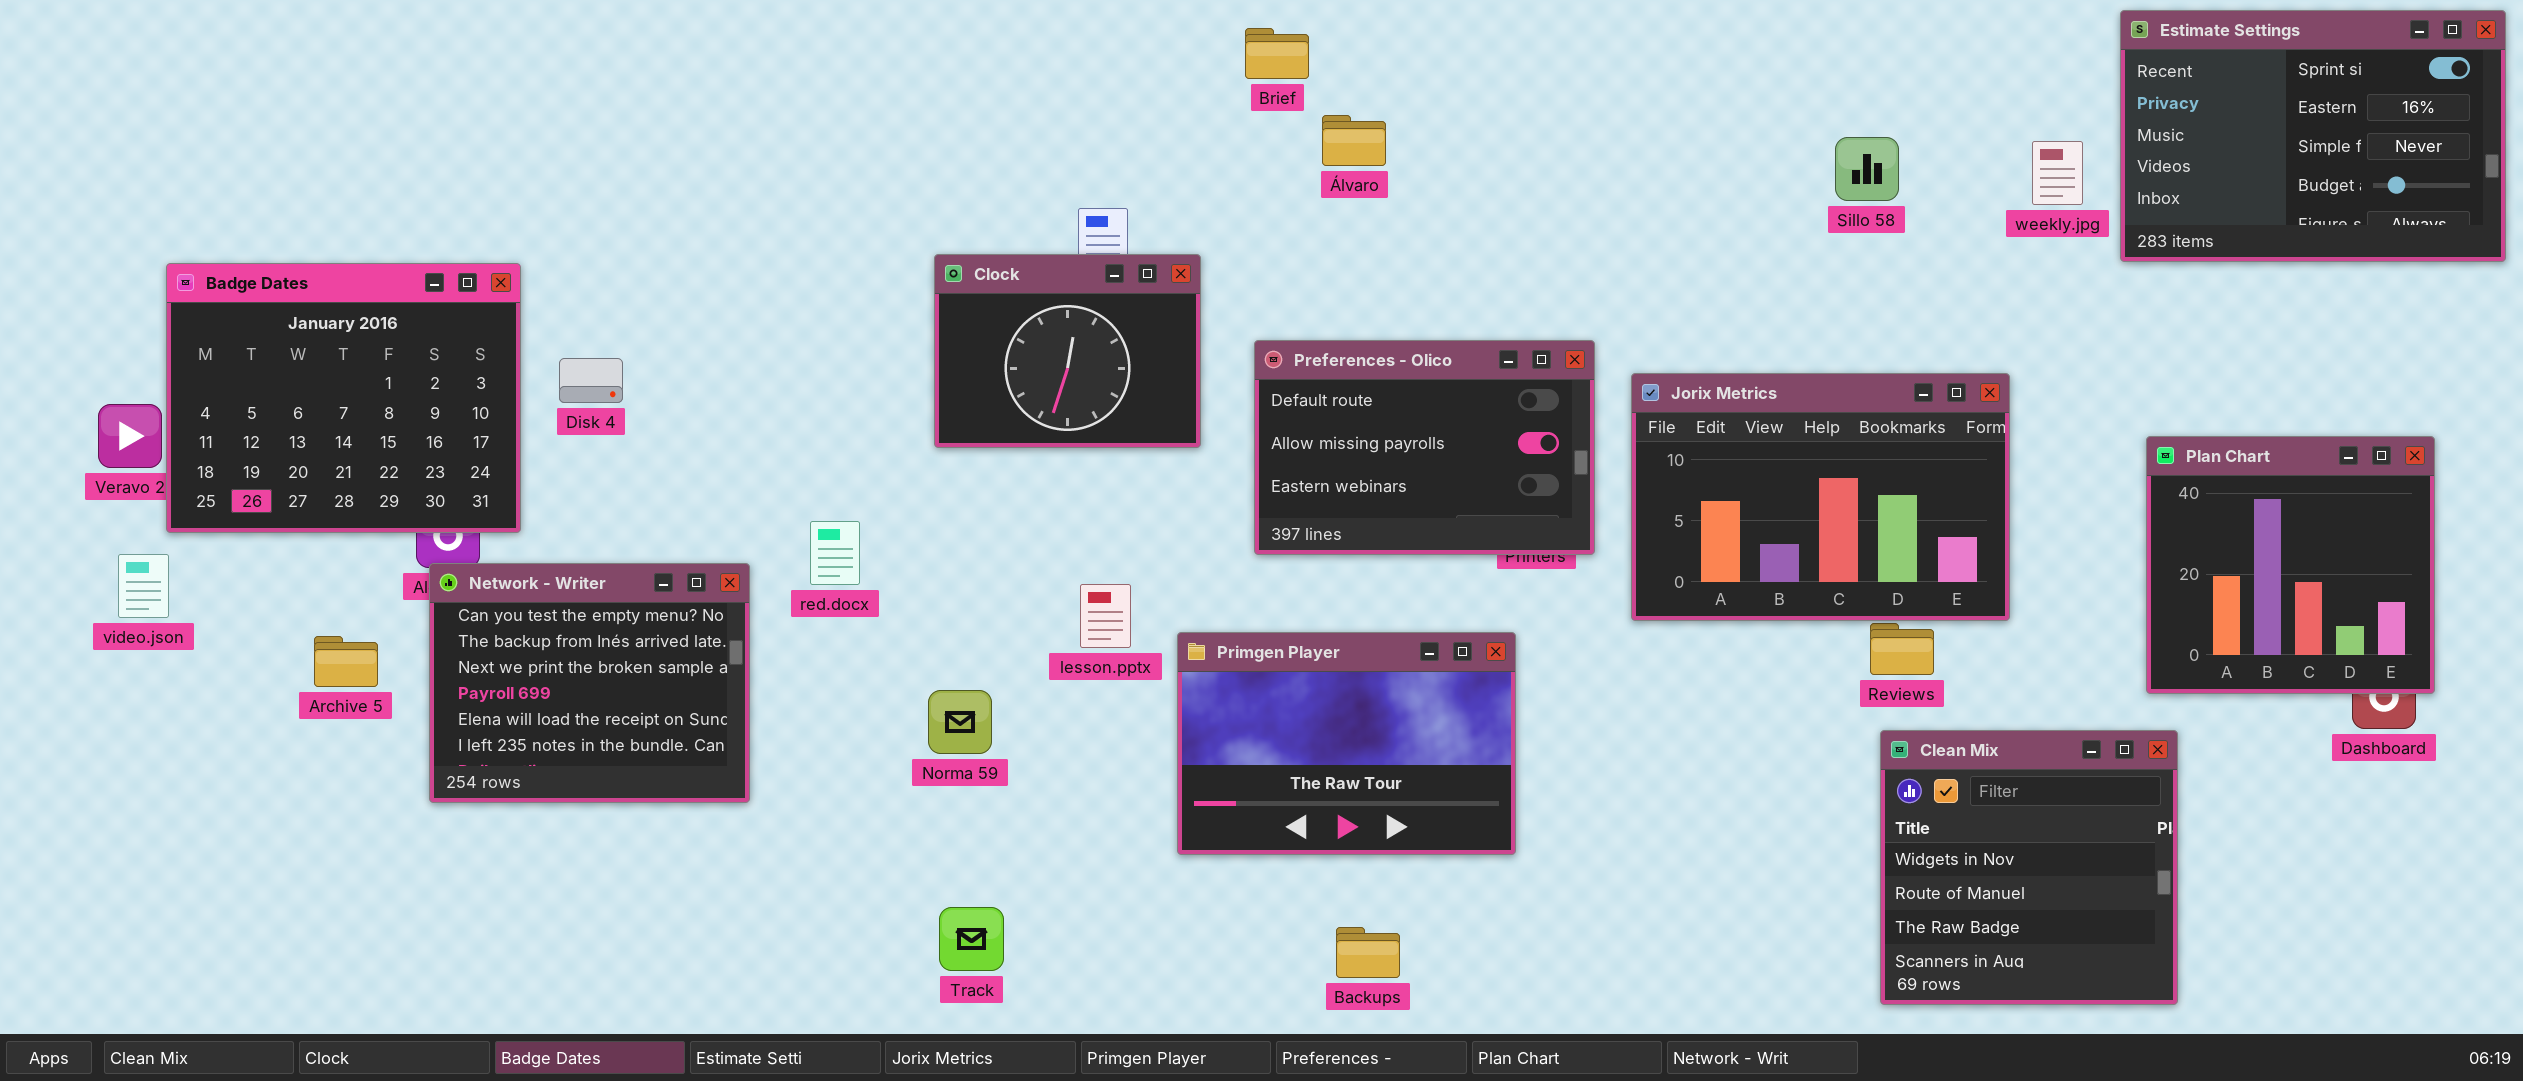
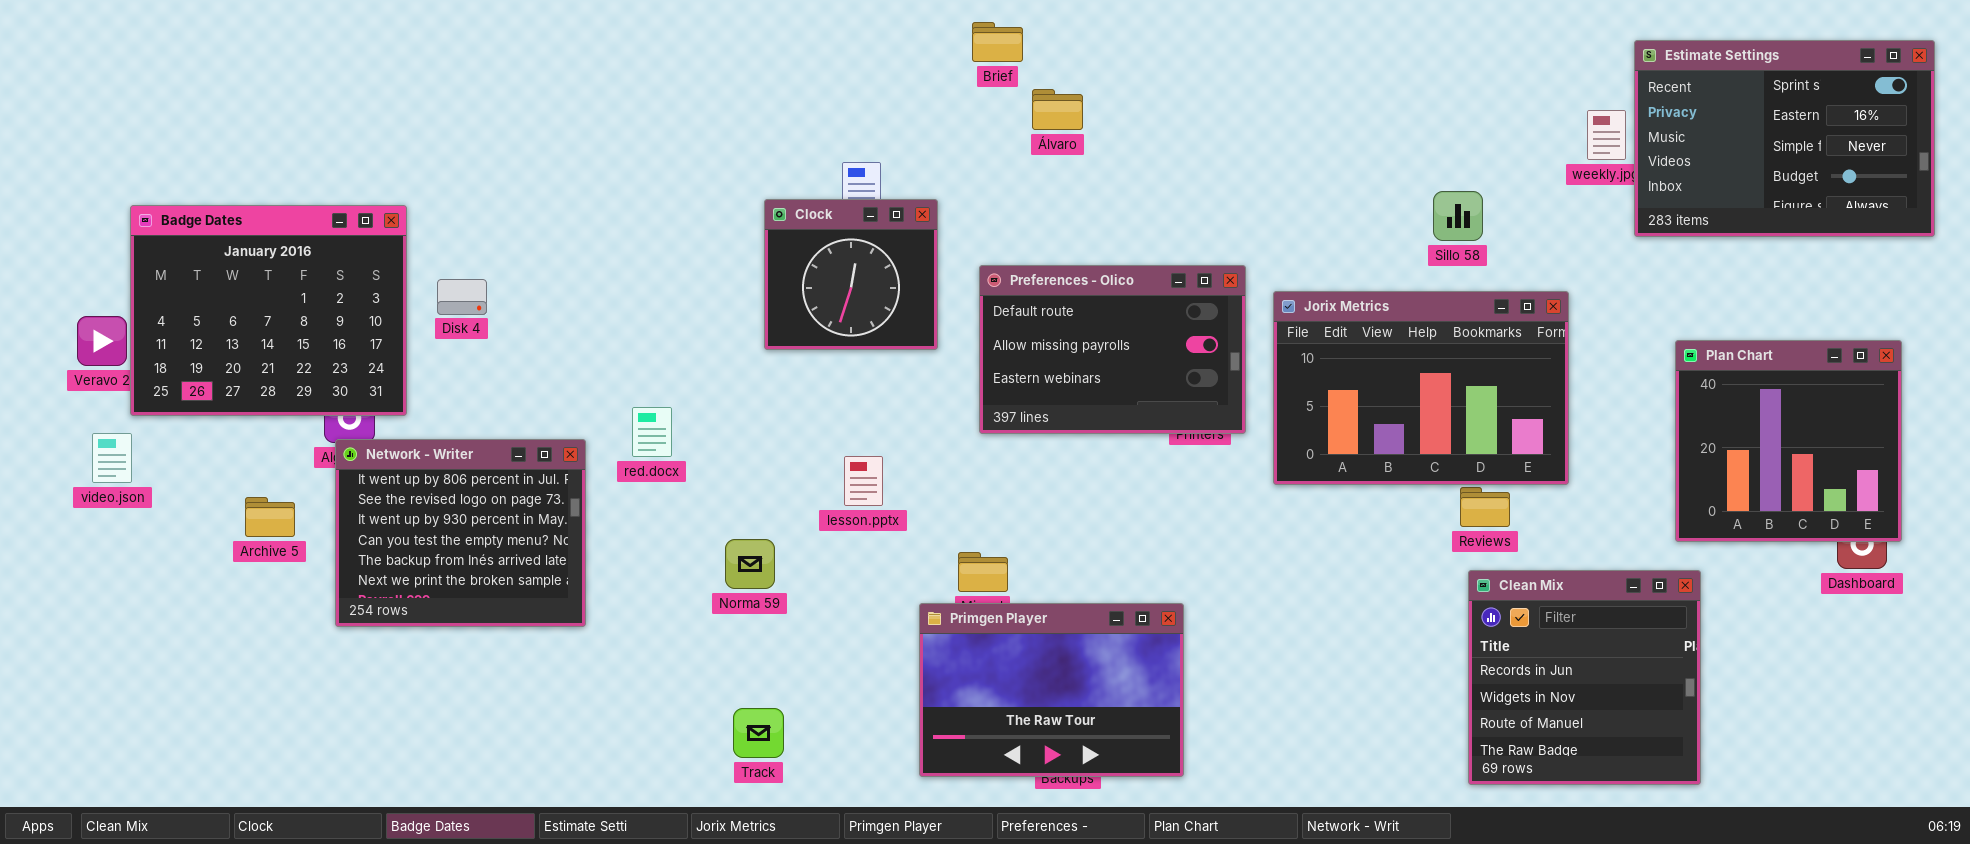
Estimate Settings: [2120,10,2506,262] -> [1634,40,1935,237], moved
Sillo 58: [1835,137,1899,201] -> [1433,191,1483,241], moved
Clock: [934,254,1201,448] -> [764,199,938,350], resized
Network - Writer: [429,563,750,803] -> [335,439,586,627], scrolled up 3 rows
Primgen Player: [1177,632,1516,855] -> [919,603,1184,777], moved
Clean Mix: [1880,730,2178,1005] -> [1468,570,1701,785], scrolled up 1 row

